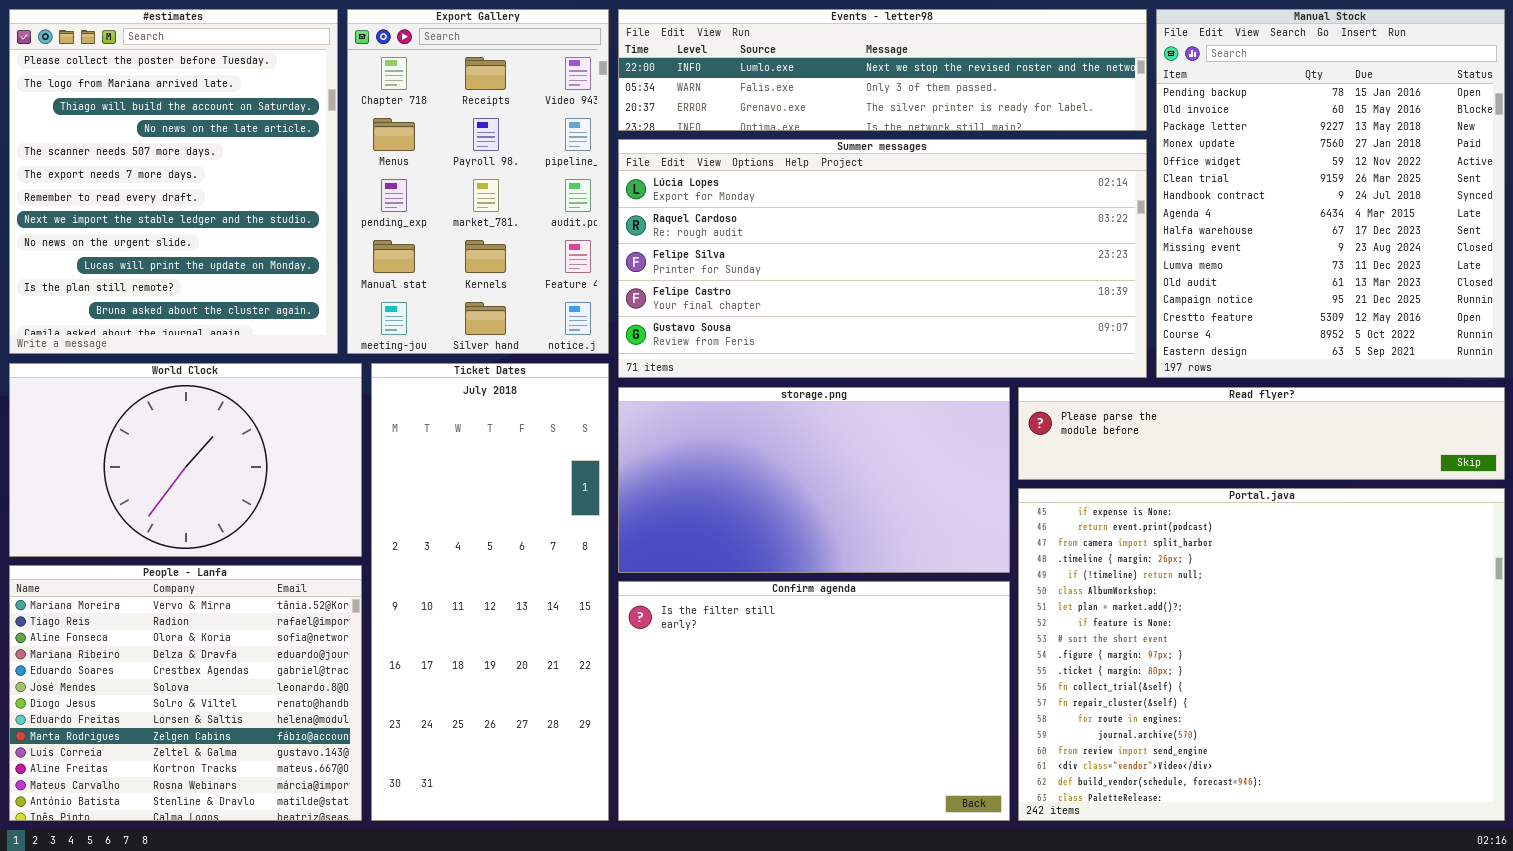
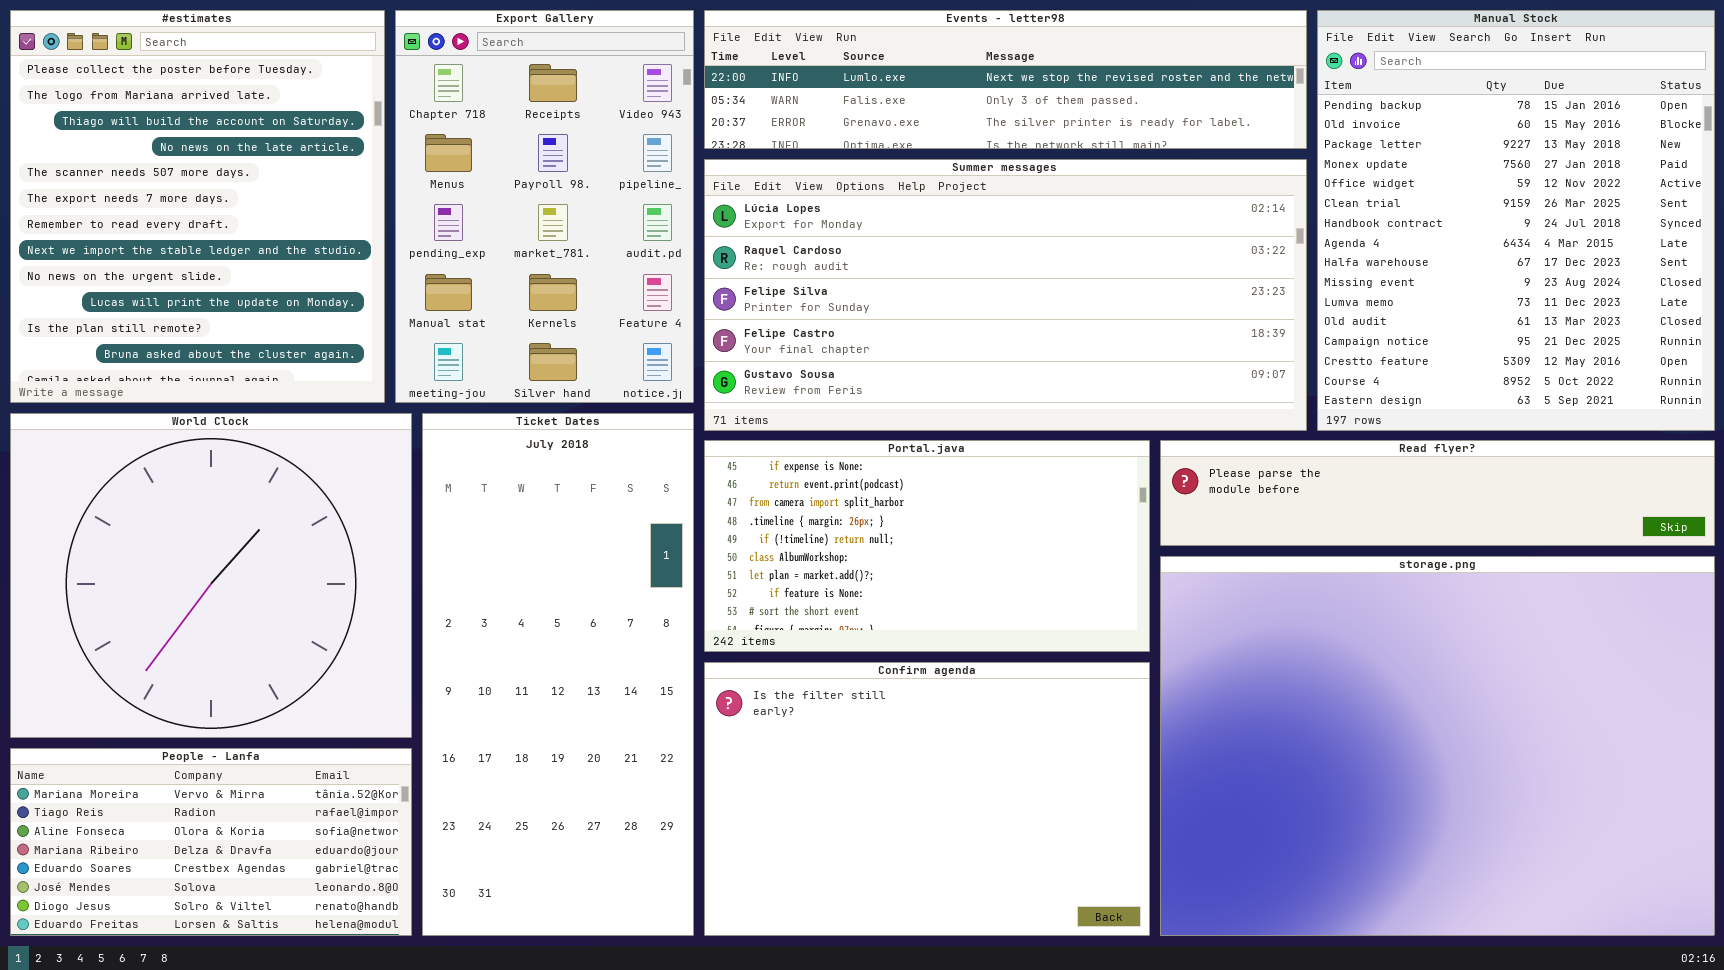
World Clock: [9,363,362,557] -> [10,413,412,738], resized
storage.png: [618,387,1010,573] -> [1160,556,1715,936], moved, resized
Portal.java: [1018,488,1505,821] -> [704,440,1150,652], moved, resized
People - Lanfa: [9,565,362,821] -> [10,748,412,936], resized

